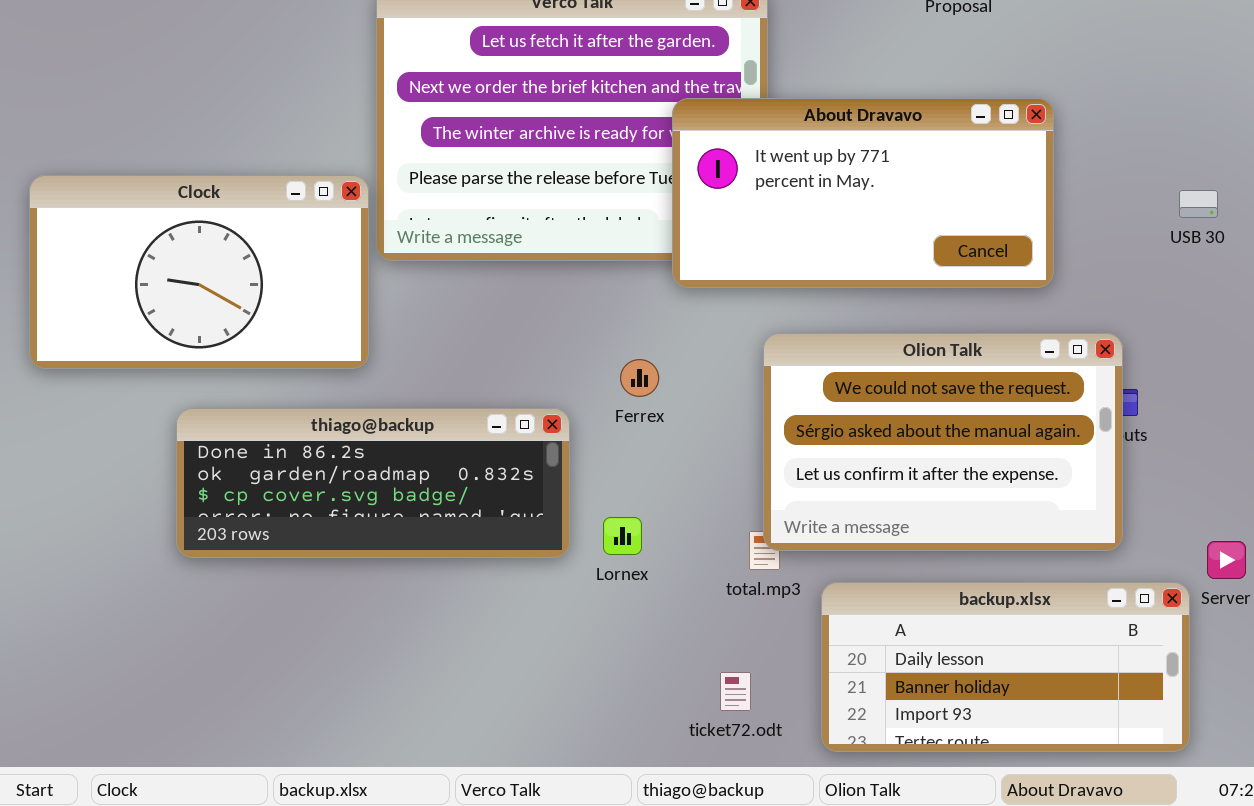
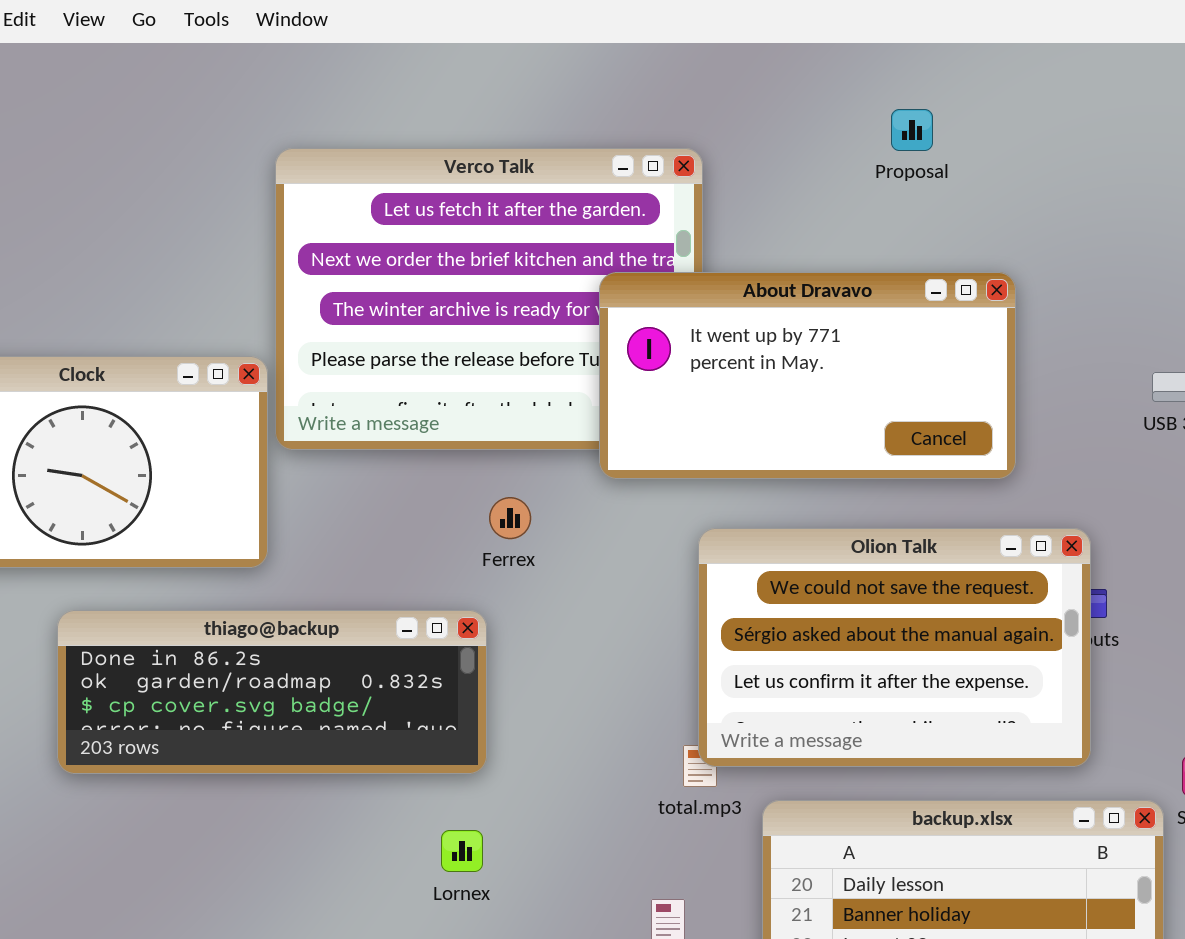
Ferrex: [620,359,659,397] -> [489,497,531,539], moved
Lornex: [603,517,642,555] -> [441,830,483,872], moved

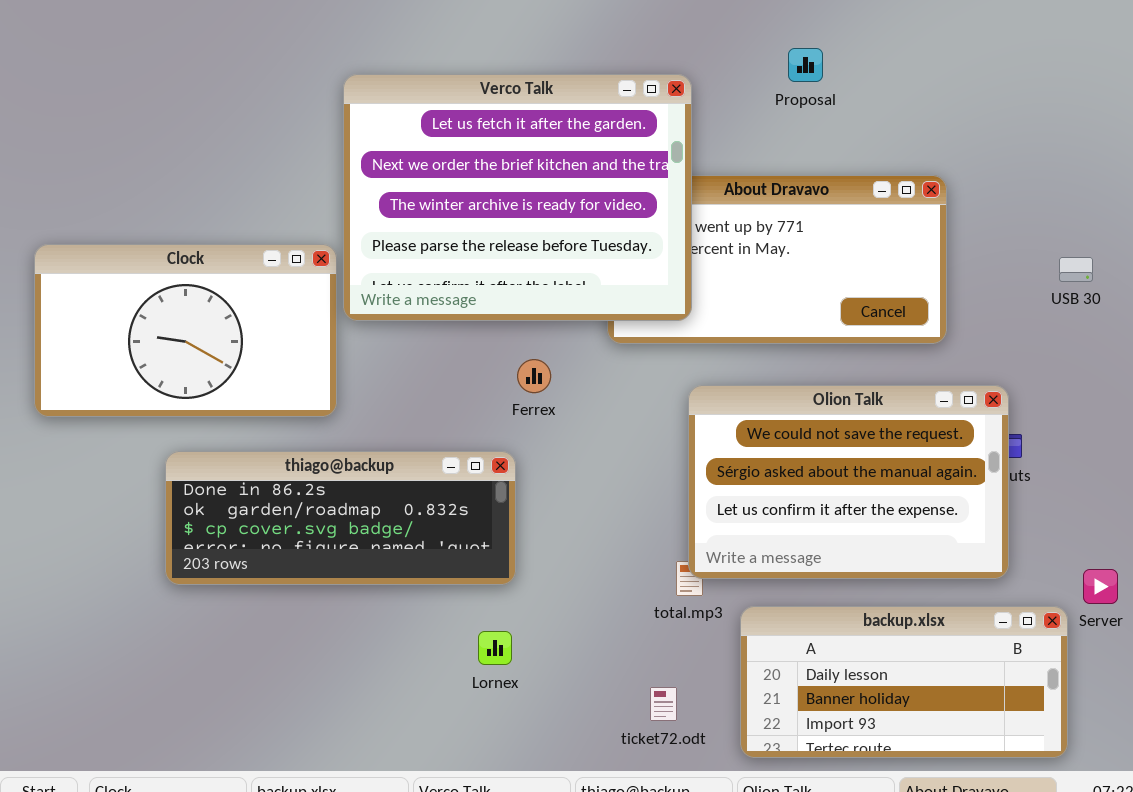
Proposal: [891,109,933,151] -> [788,48,823,82], moved
Verco Talk: [275,148,703,450] -> [343,74,692,321], raised

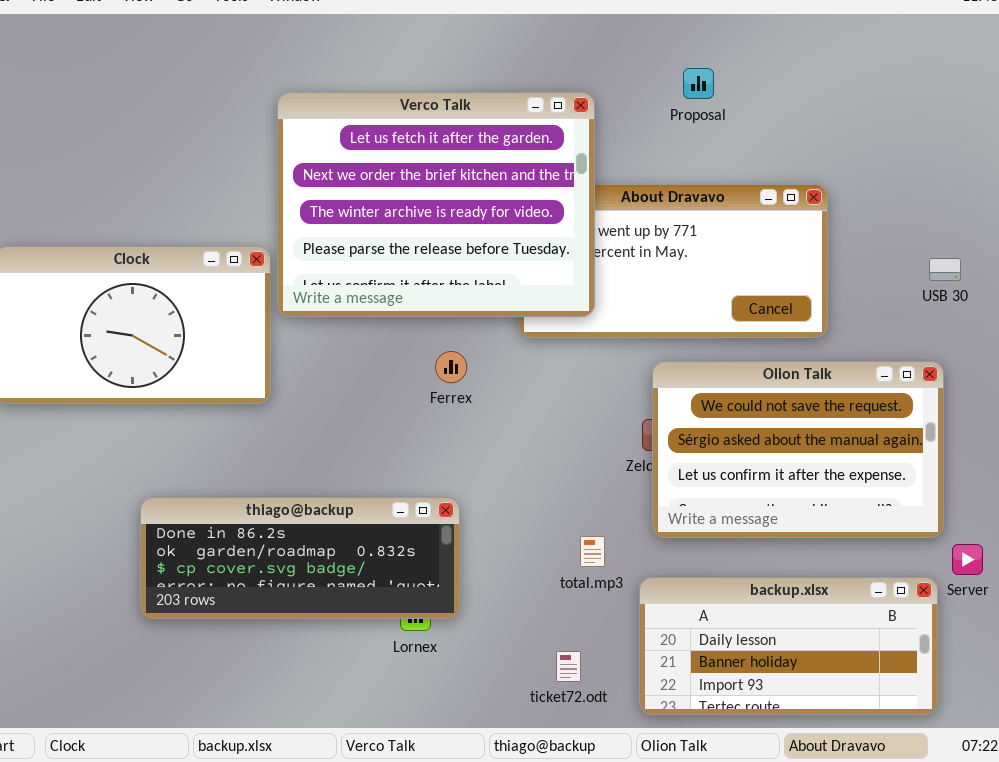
Olion Talk: [688,385,1009,579] -> [652,361,944,538], moved
thiago@backup: [165,451,516,585] -> [140,497,460,619], moved

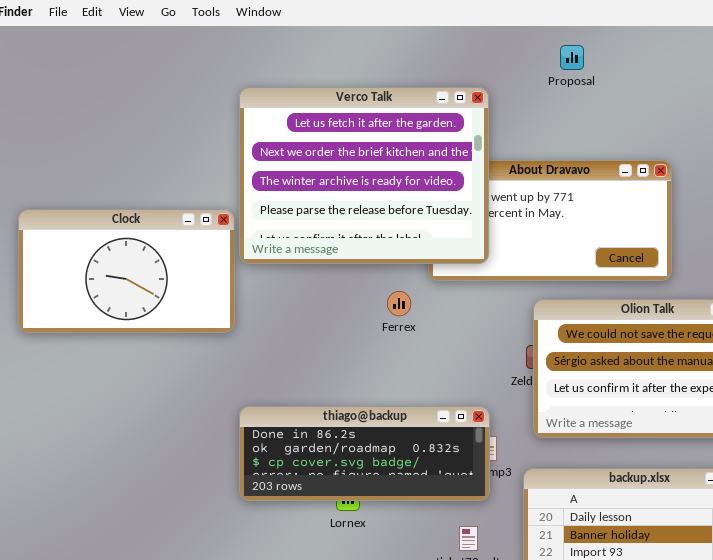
Proposal: [683,68,714,99] -> [560,45,584,70], moved
Ferrex: [435,351,467,383] -> [387,291,411,316], moved
thiago@backup: [140,497,460,619] -> [239,406,490,501], moved

